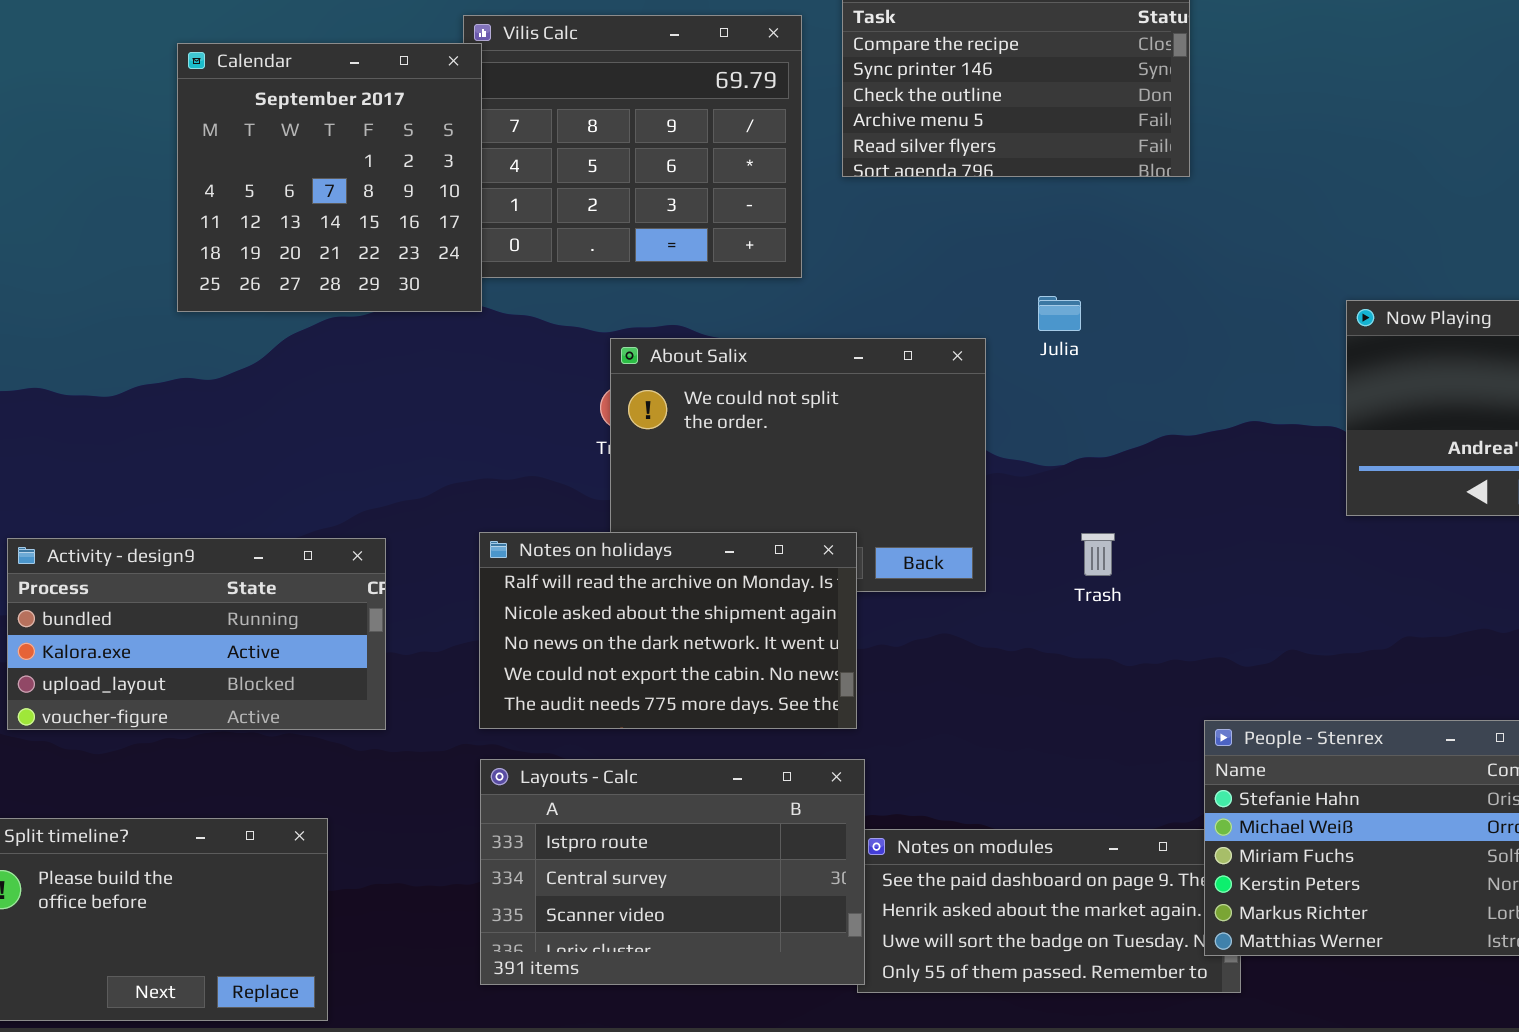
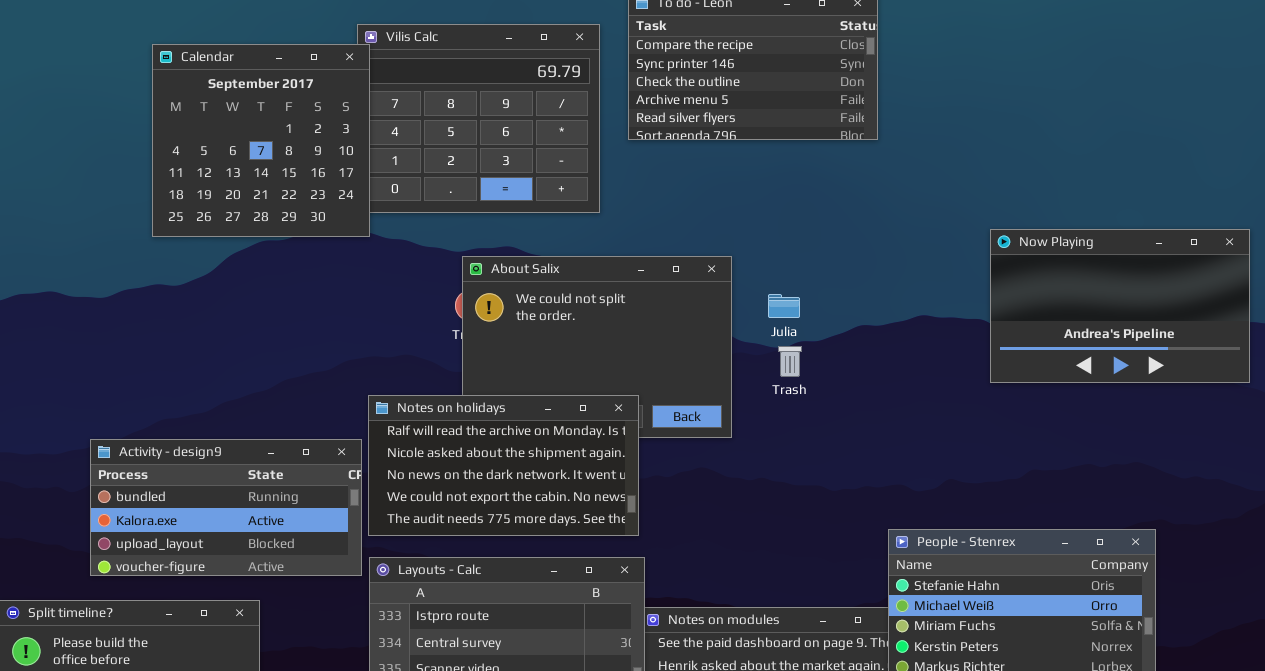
Julia: [1038,296,1081,331] -> [768,294,800,318], moved
Trash: [1081,533,1115,576] -> [778,346,802,377], moved
Activity - design9: [7,538,386,730] -> [90,439,362,576], moved

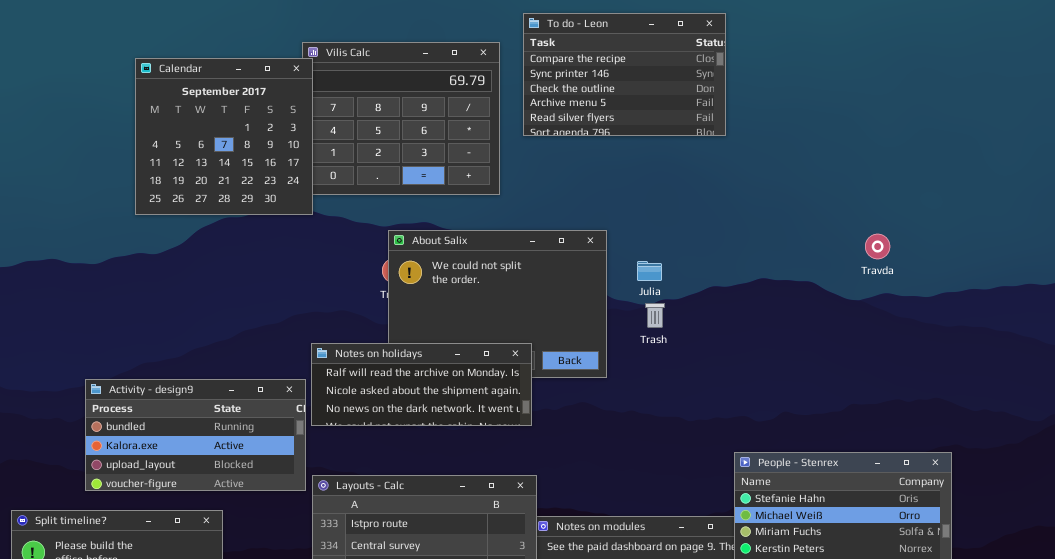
Now Playing: [990,229,1250,383] -> none, closed
Notes on holidays: [368,395,639,536] -> [311,343,532,426], resized

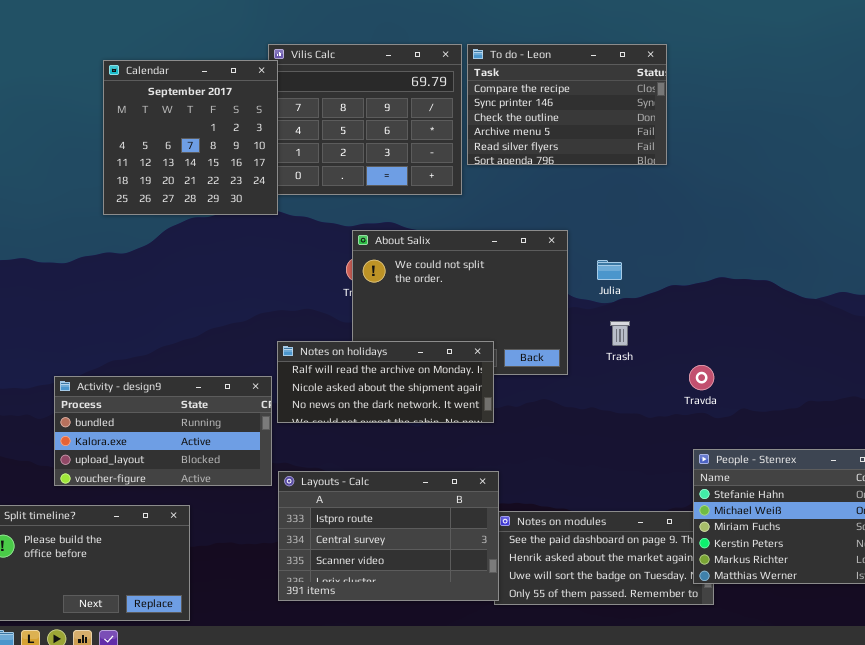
To do - Leon: [523,13,726,136] -> [467,44,667,165], moved
Travda: [865,234,890,259] -> [689,365,714,390], moved
Trash: [645,303,665,328] -> [610,321,630,346], moved

